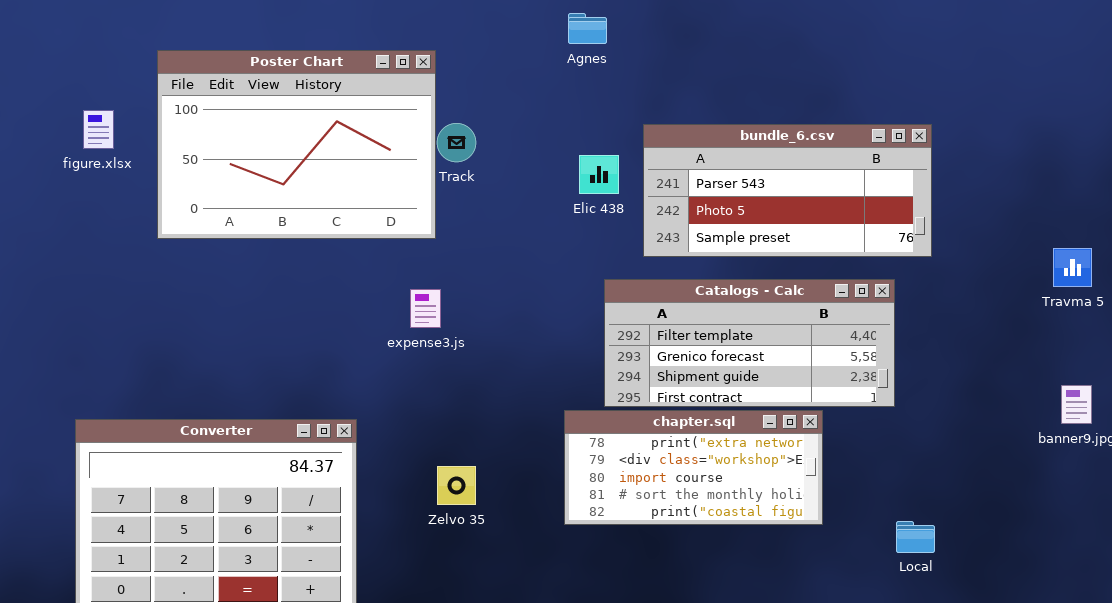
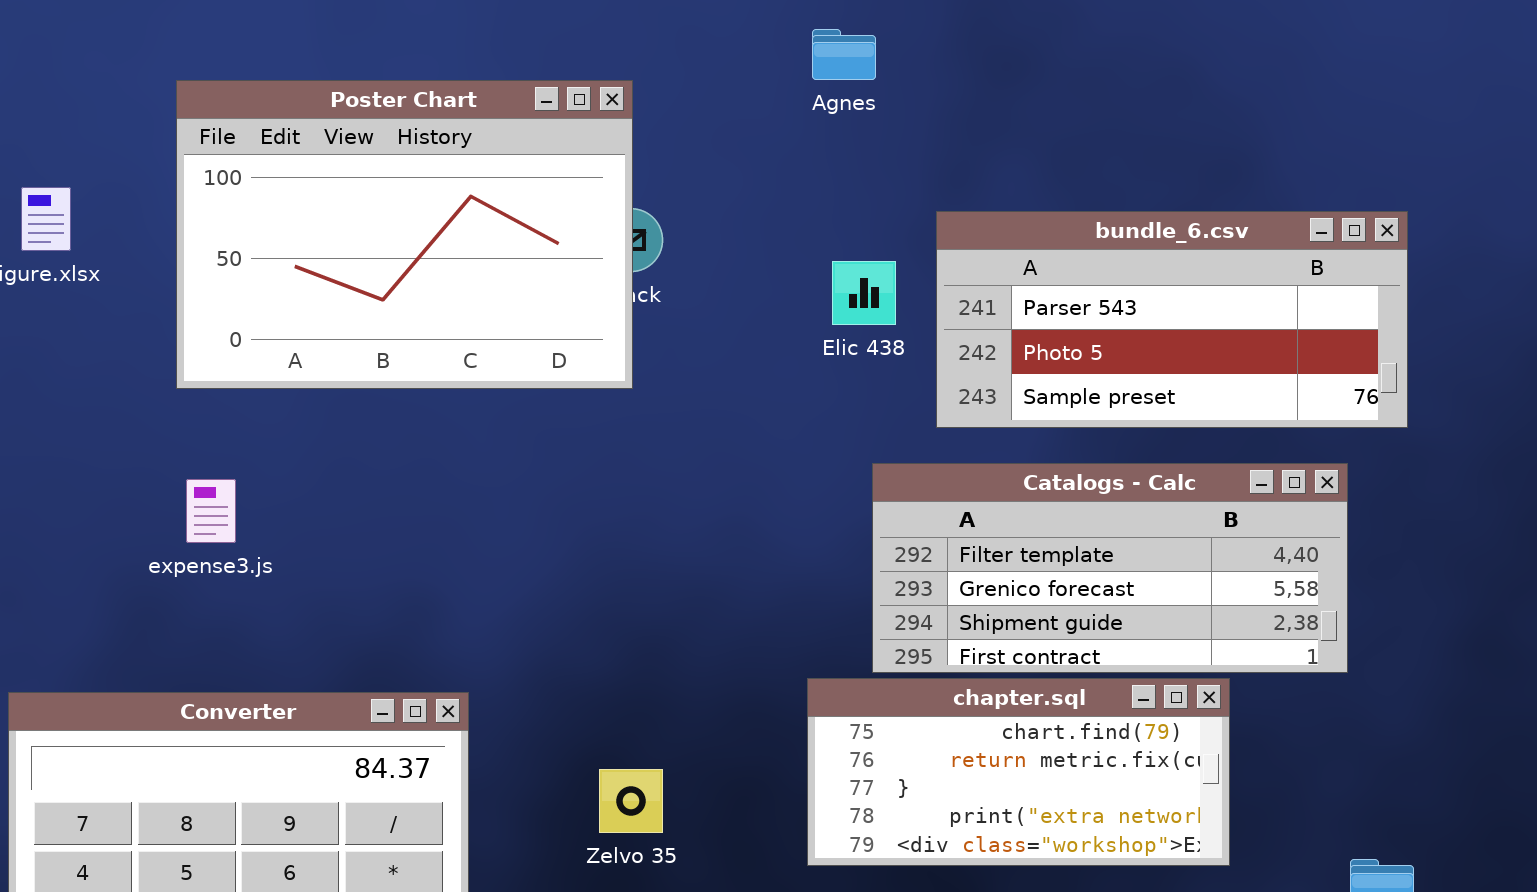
Poster Chart: [157,50,436,239] -> [176,80,633,389], moved
expense3.js: [410,289,441,328] -> [186,479,236,543], moved
chapter.sql: [564,410,823,525] -> [807,678,1230,866], scrolled up 3 rows

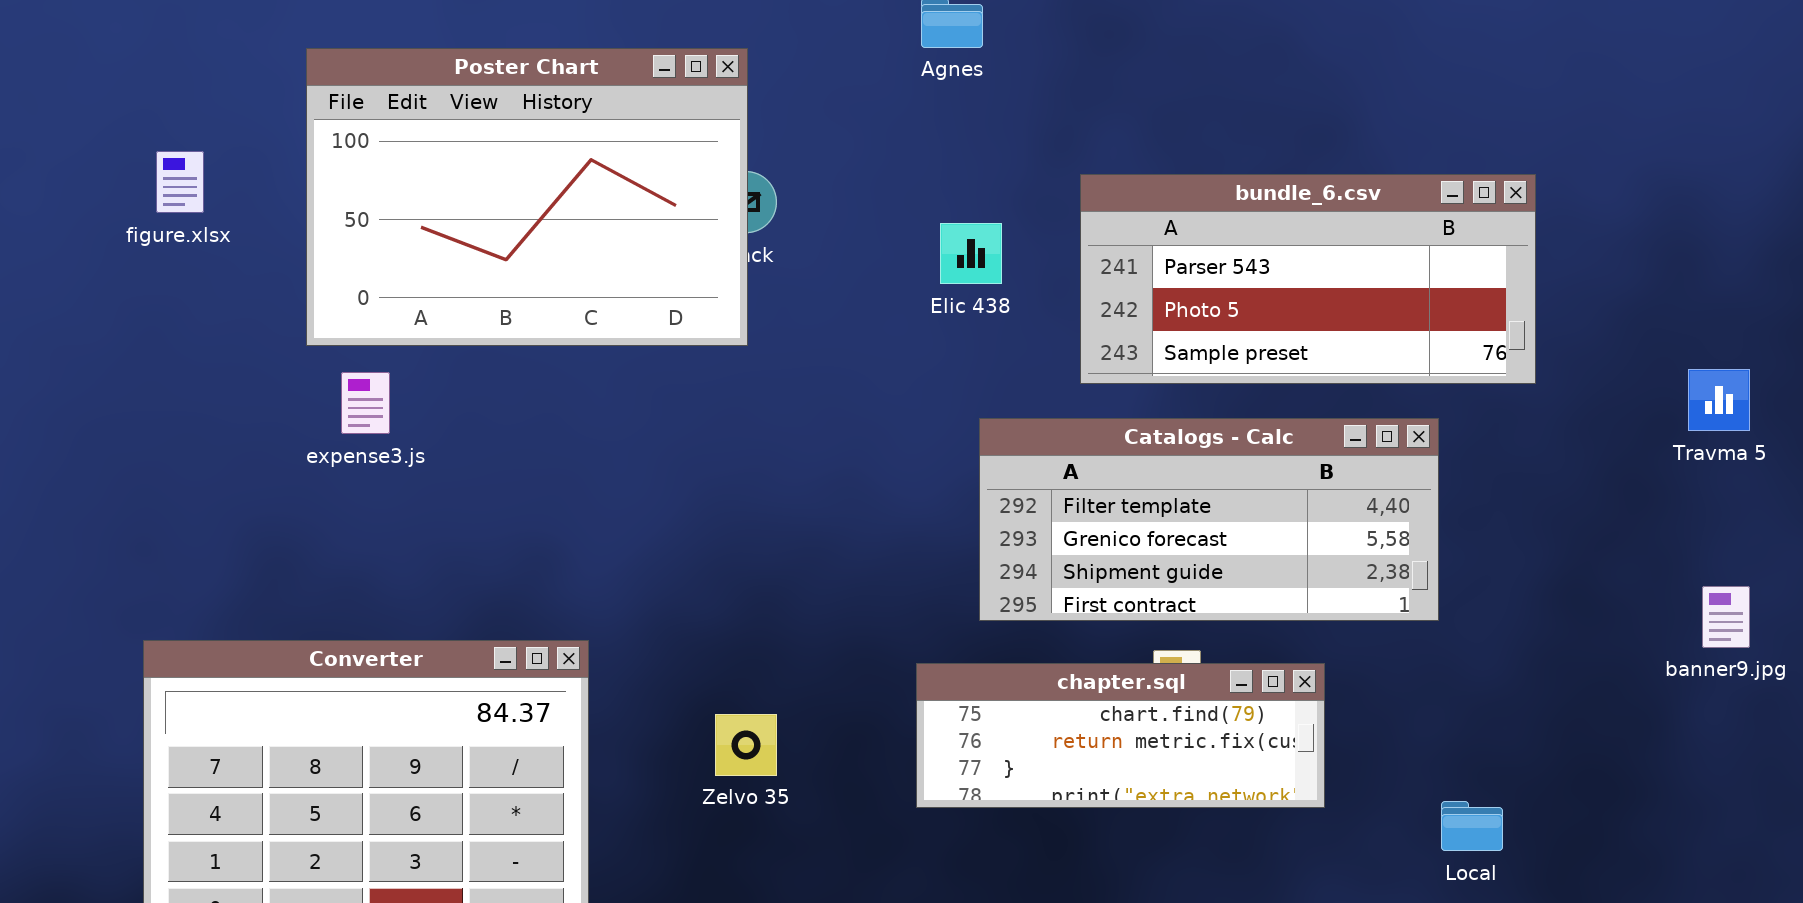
bundle_6.csv: [936,211,1408,428] -> [1080,174,1536,384], moved
expense3.js: [186,479,236,543] -> [341,372,390,434], moved
chapter.sql: [807,678,1230,866] -> [916,663,1325,808], resized

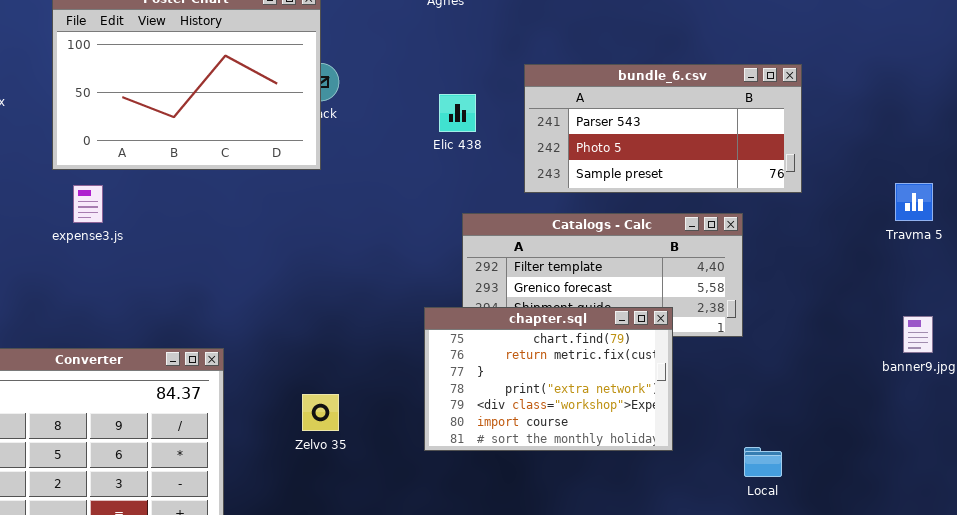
chapter.sql: [916,663,1325,808] -> [424,307,673,451], resized

